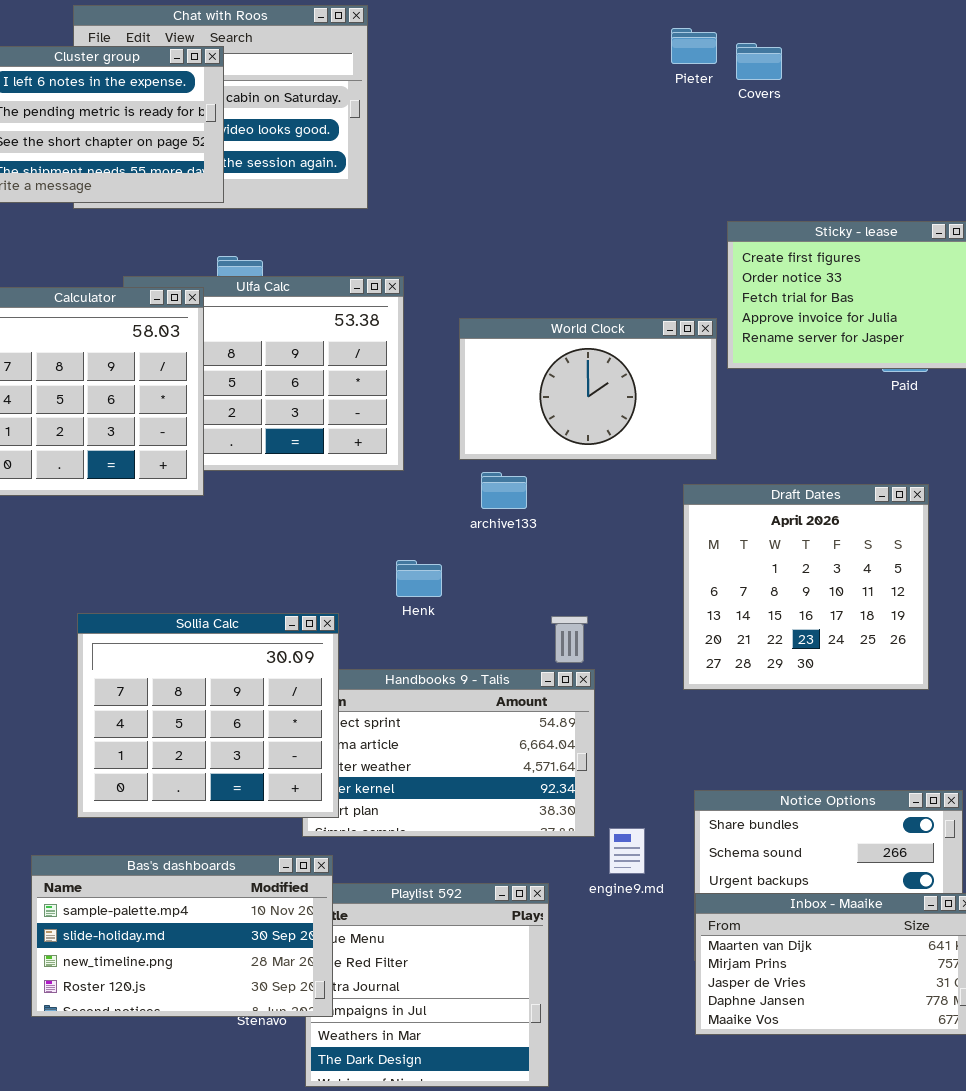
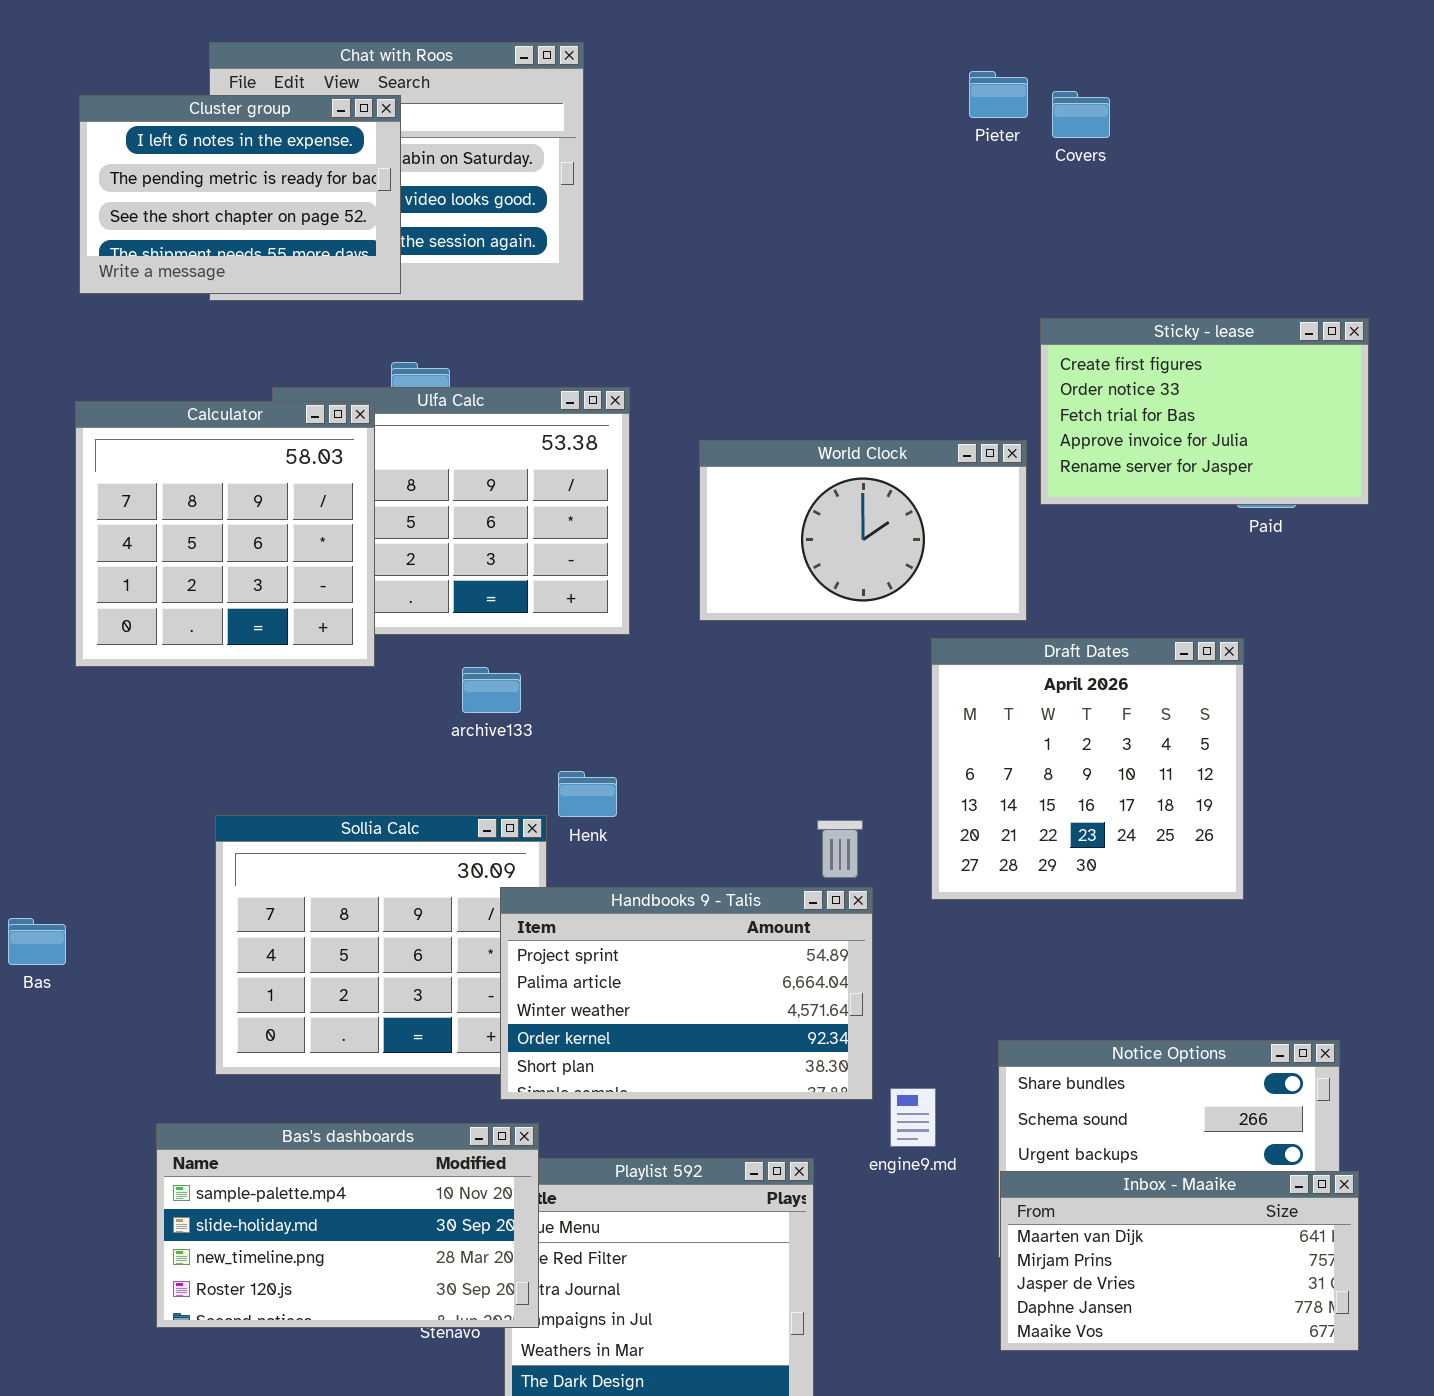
archive133: [481,472,527,509] -> [462,667,521,713], moved
Draft Dates: [683,484,929,690] -> [931,638,1244,900], moved
Henk: [396,560,442,597] -> [558,771,617,817], moved
Handbooks 9 - Talis: [302,669,595,837] -> [500,887,873,1100], raised

